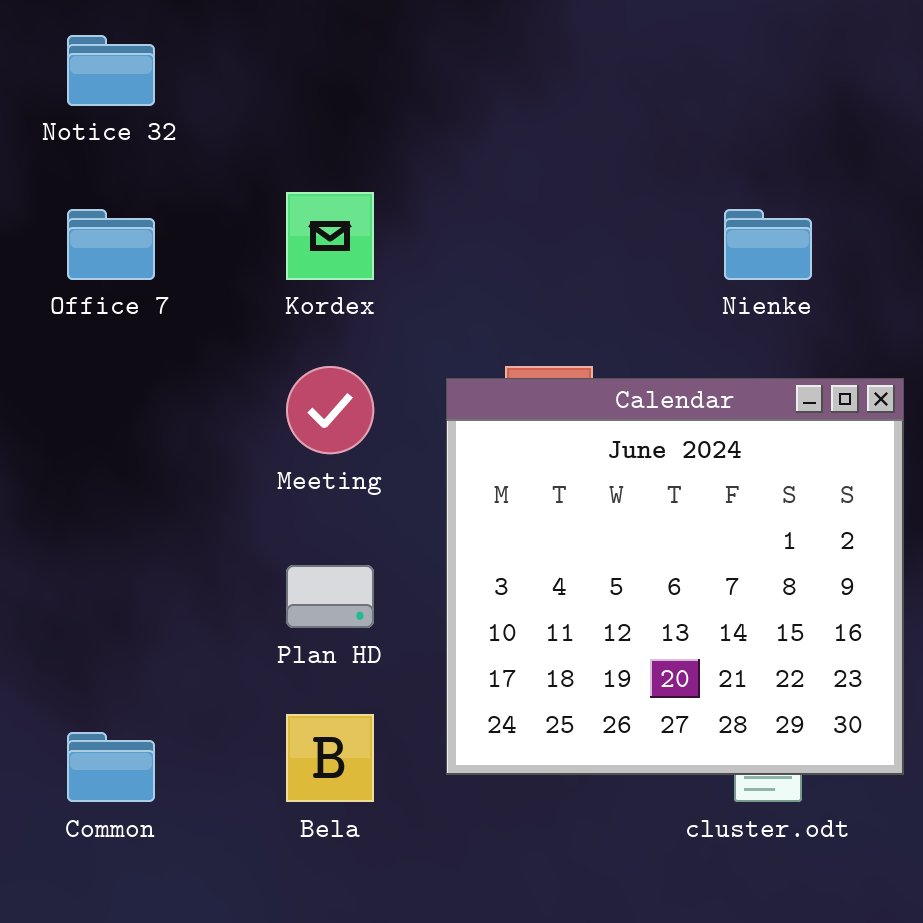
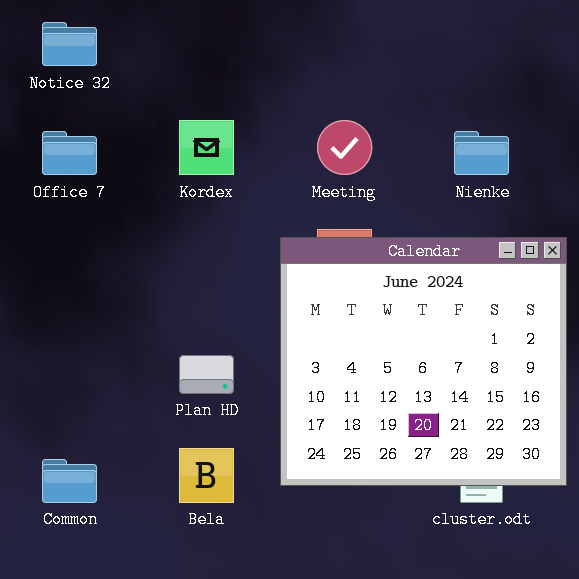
Meeting: [286,366,374,454] -> [317,120,372,175], moved

